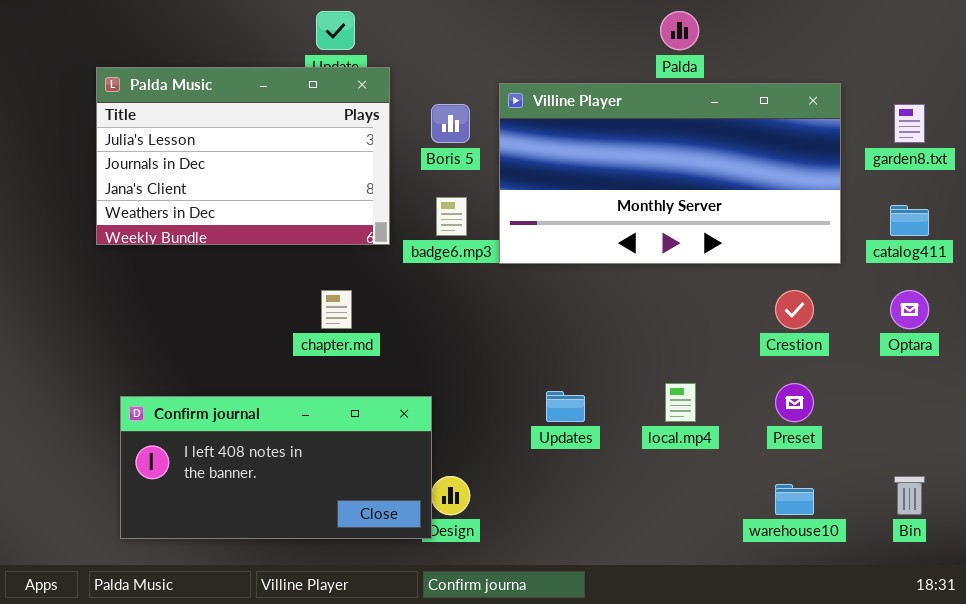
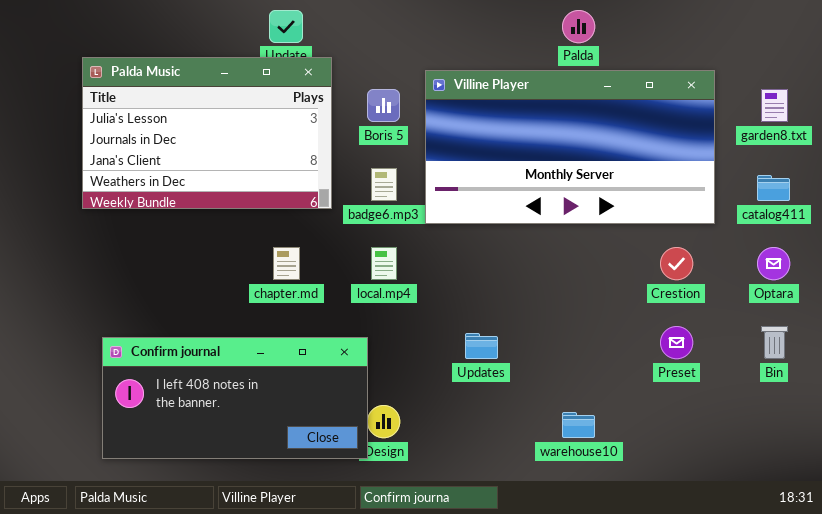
local.mp4: [665,383,696,422] -> [371,247,397,280], moved
Bin: [894,476,925,515] -> [761,326,788,359], moved
warehouse10: [775,484,814,515] -> [562,412,595,438], moved

